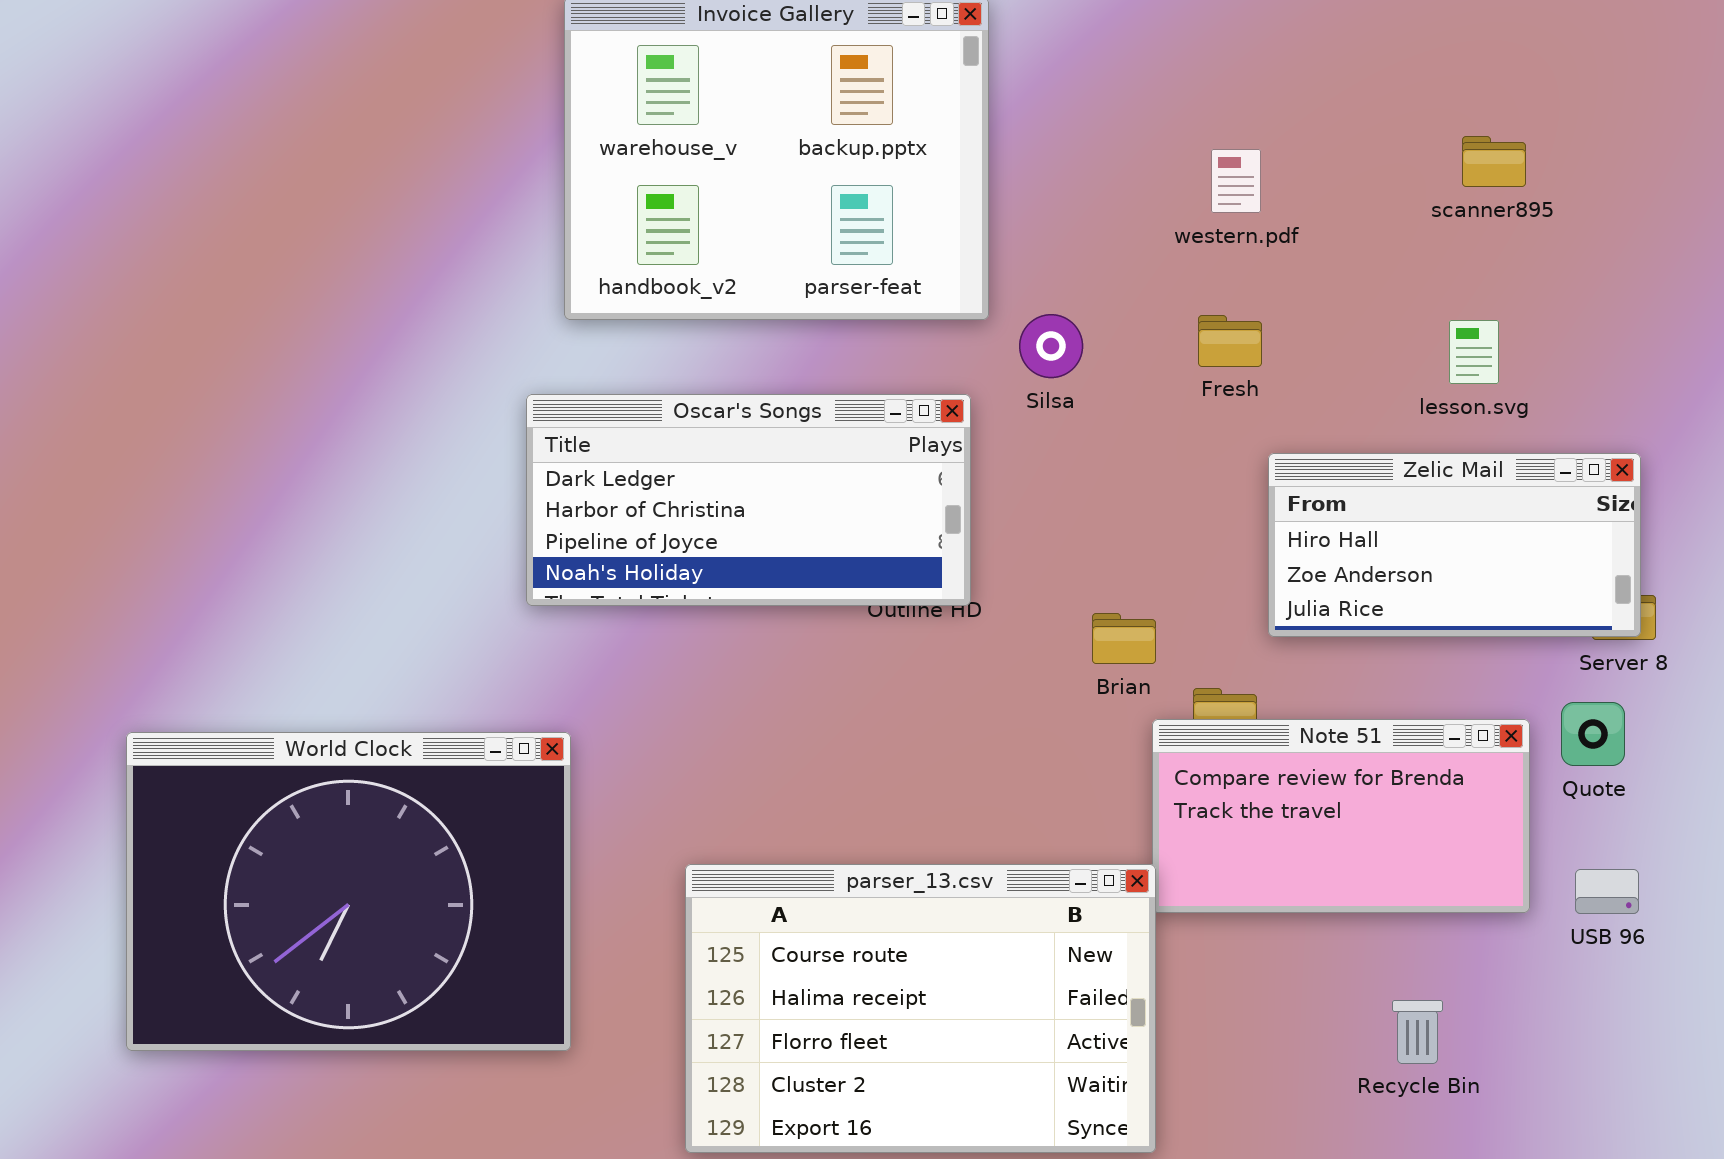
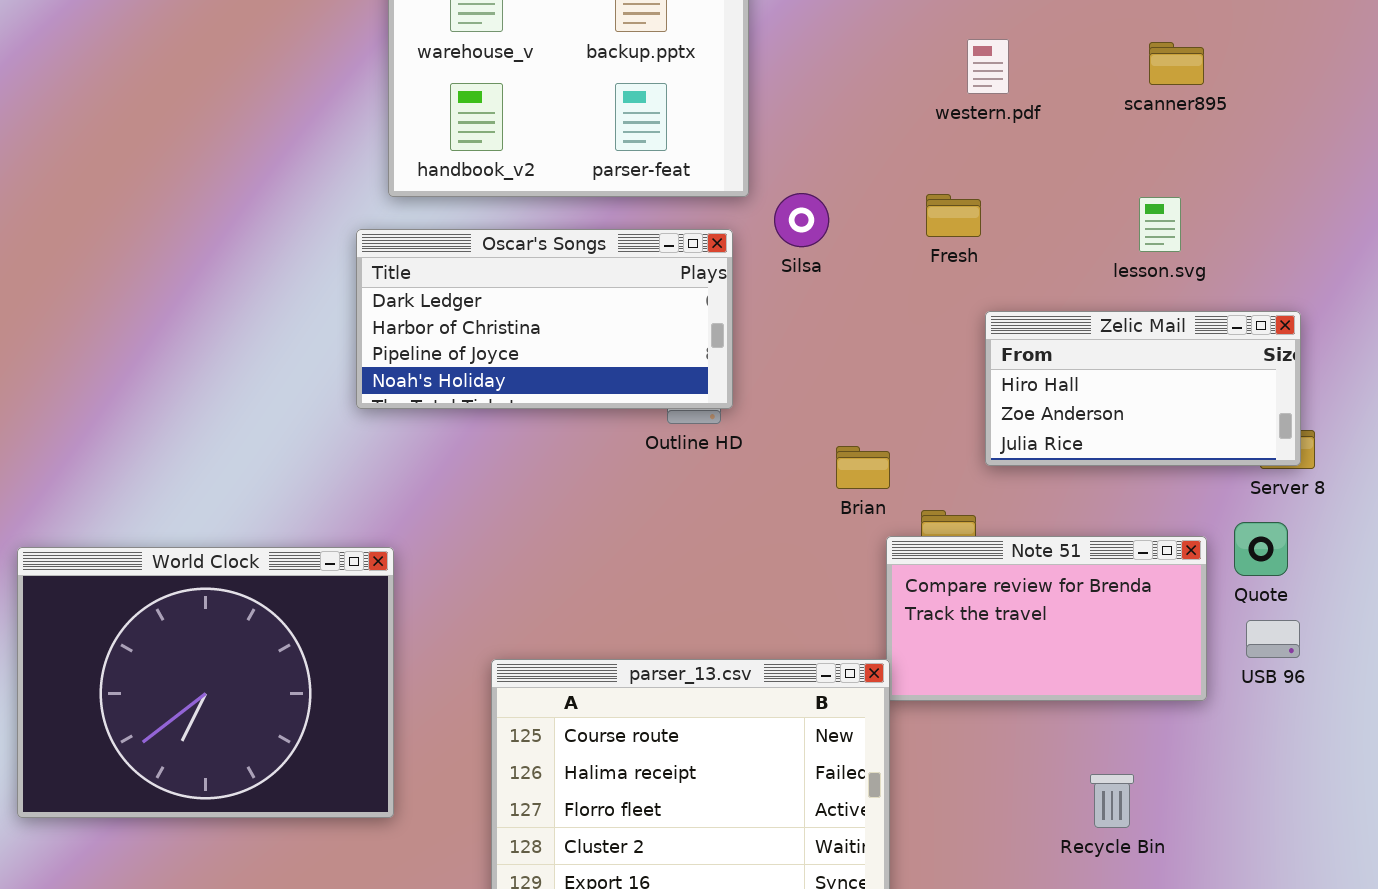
western.pdf: [1211,149,1261,213] -> [967,39,1009,94], moved
Oscar's Songs: [526,394,971,606] -> [356,229,733,409], moved
USB 96: [1575,869,1639,914] -> [1246,620,1300,658], moved

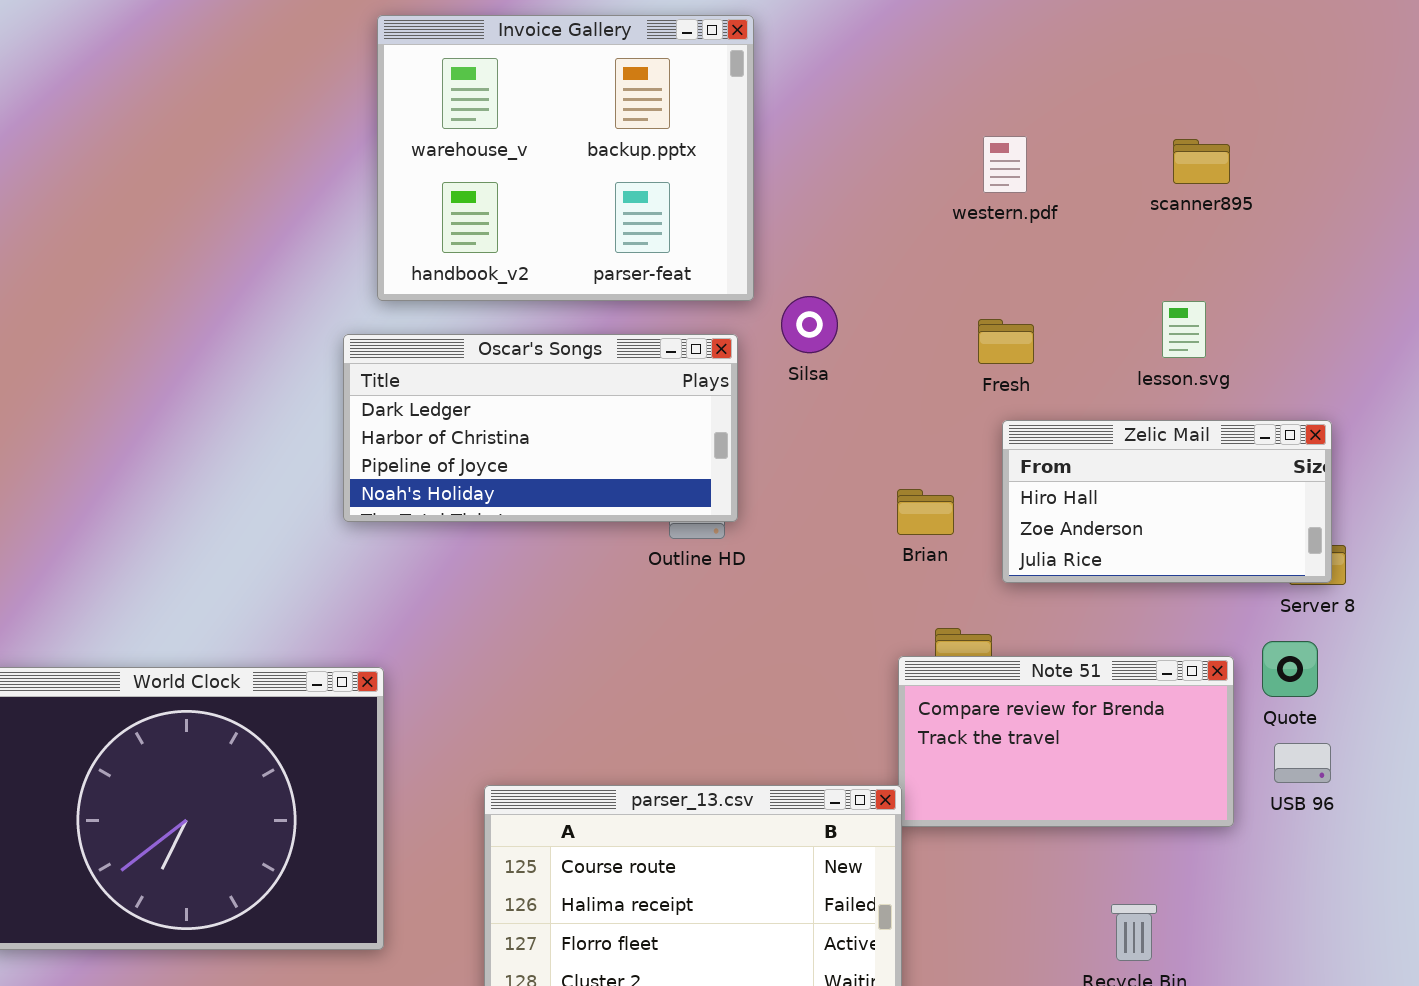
Fresh: [926,194,981,237] -> [978,319,1034,364], moved
Brian: [836,446,890,489] -> [897,489,954,535], moved

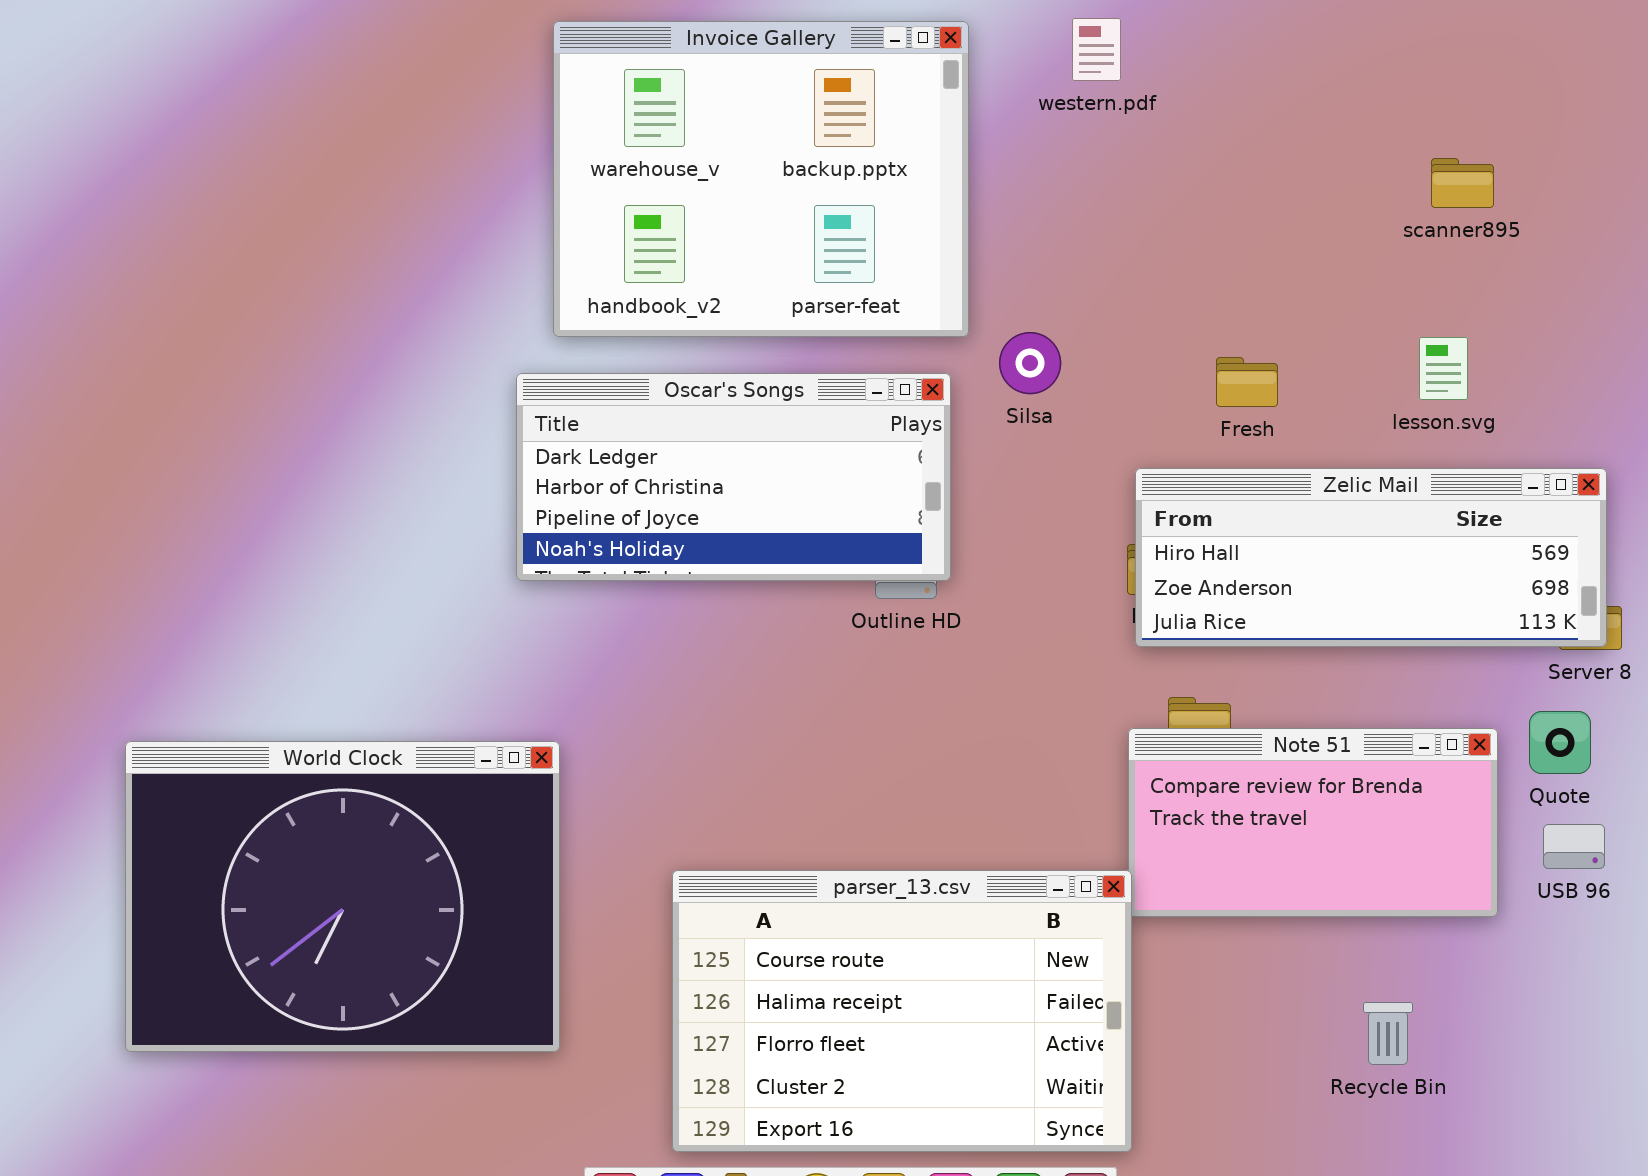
western.pdf: [983,136,1027,193] -> [1072,18,1121,81], moved
Zelic Mail: [1002,420,1332,583] -> [1135,468,1607,647], resized

